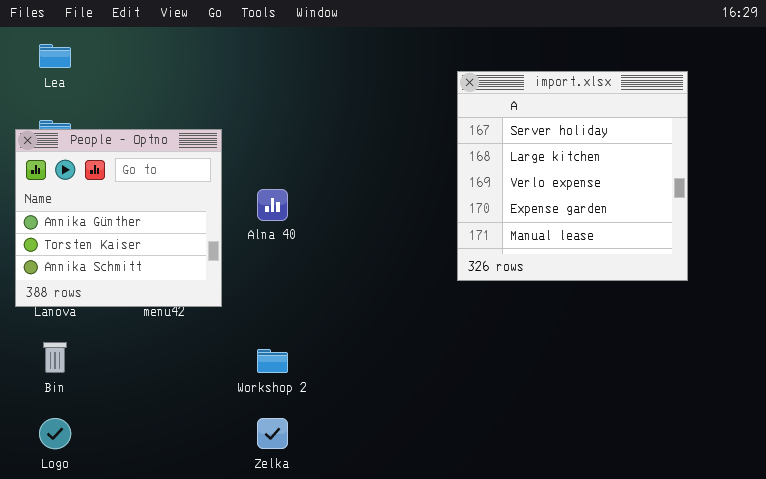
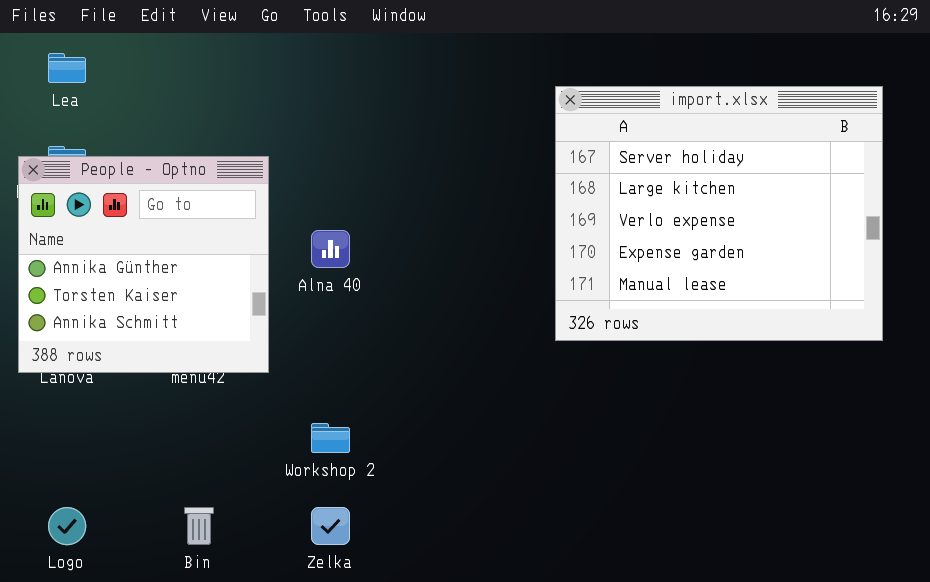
import.xlsx: [457,71,688,281] -> [555,86,883,341], resized
Bin: [43,342,67,373] -> [184,507,214,545], moved

